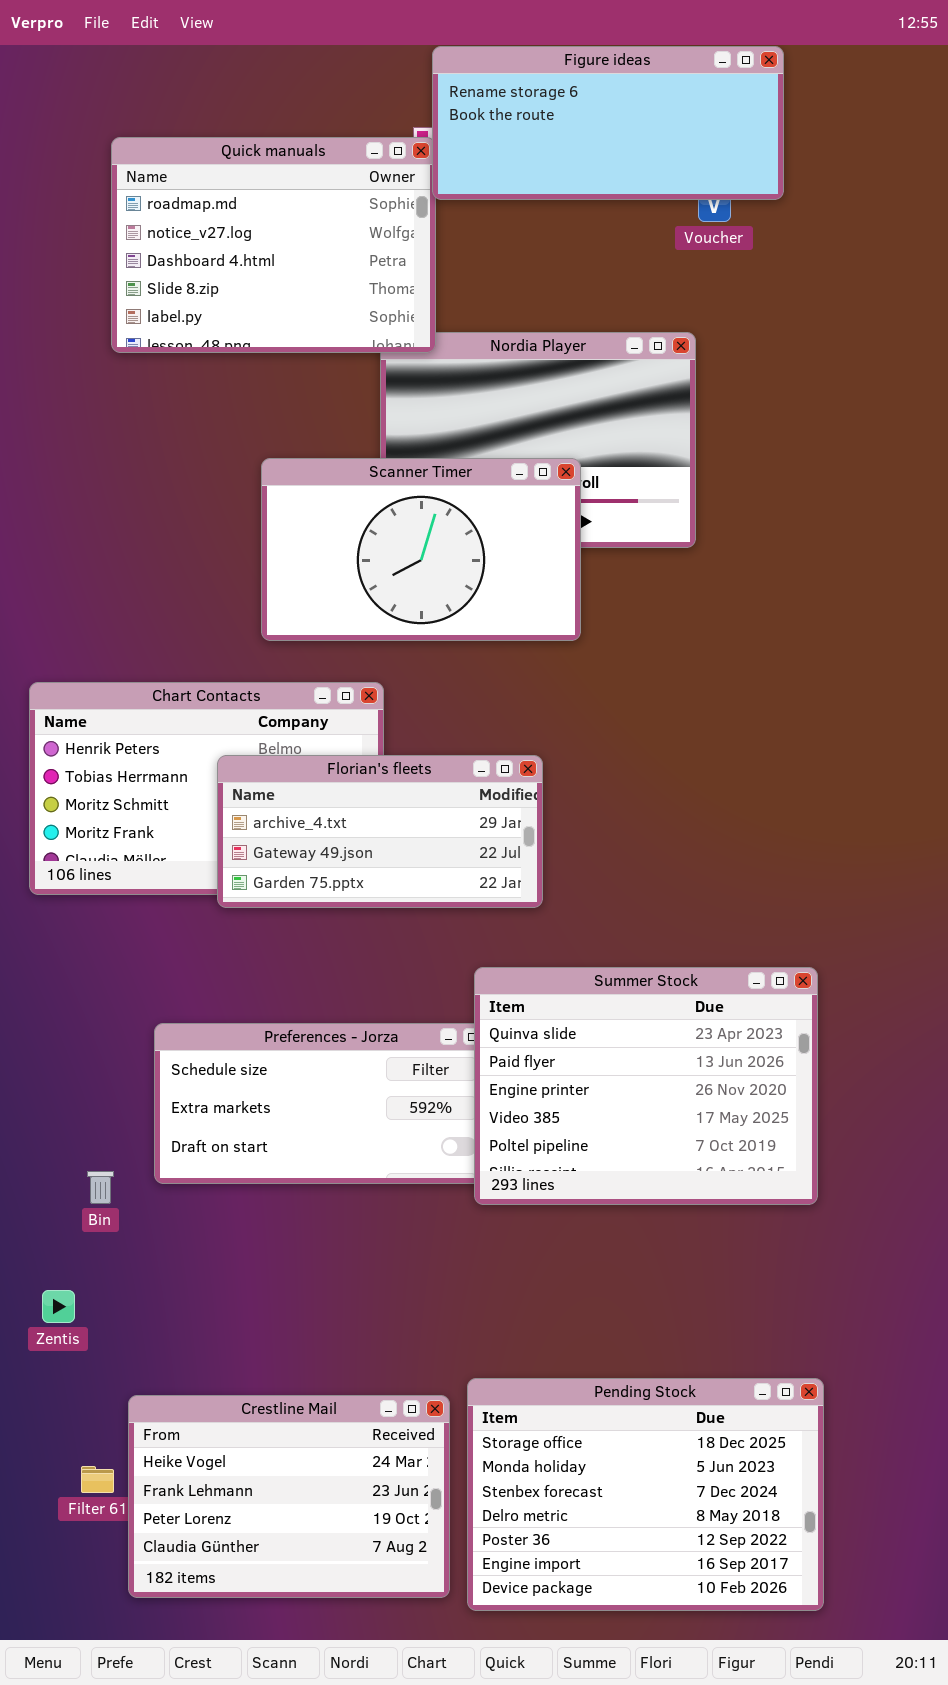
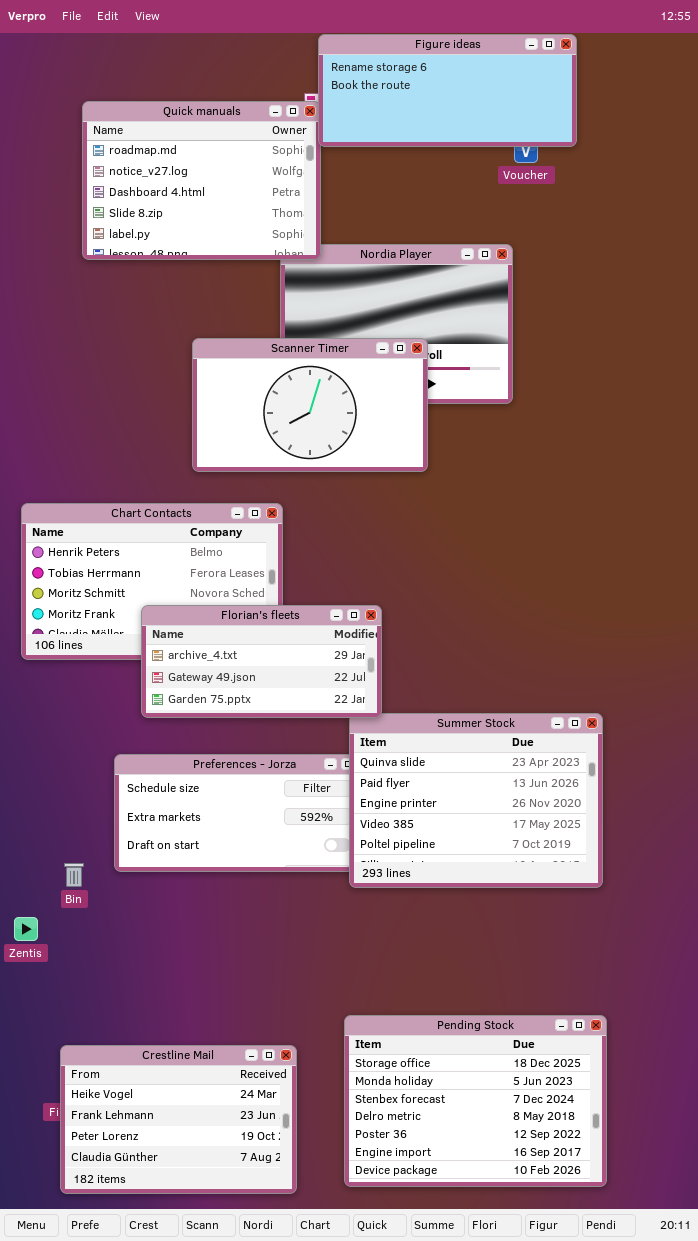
Florian's fleets: [217,755,543,908] -> [141,605,382,718], moved
Zentis: [42,1290,75,1323] -> [14,917,38,941], moved
Crestline Mail: [128,1395,450,1598] -> [60,1045,297,1194], moved

